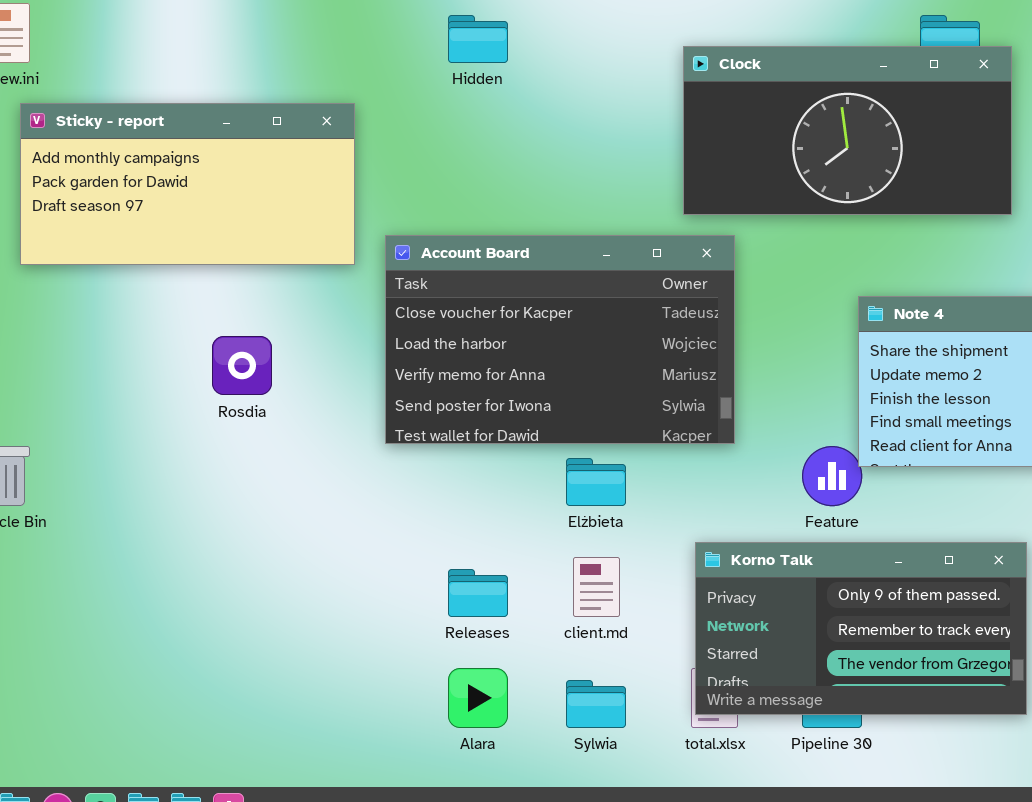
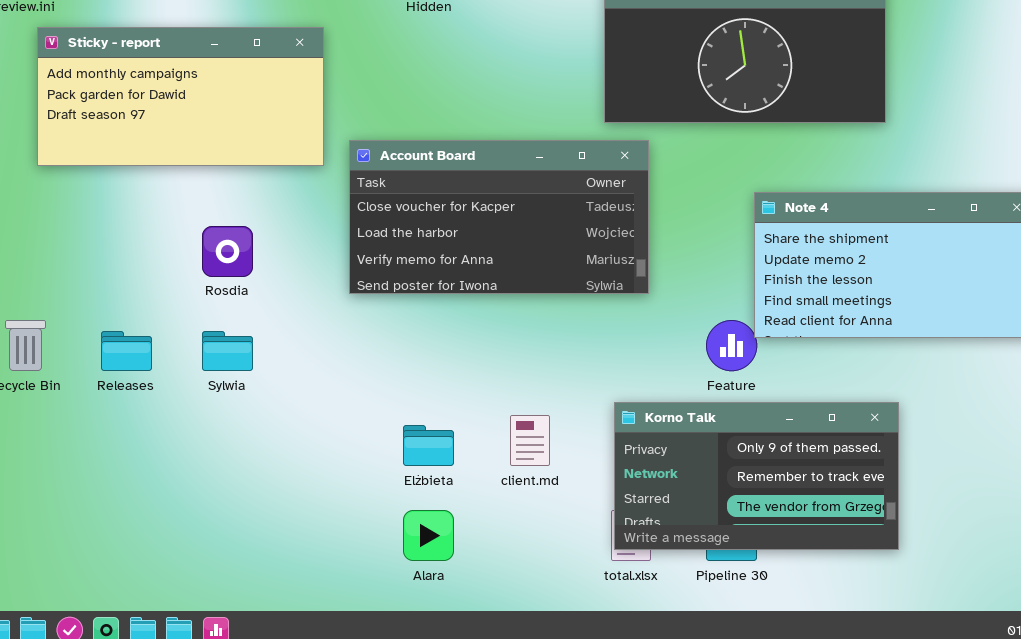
Account Board: [385,235,735,444] -> [349,140,649,294], resized
Elżbieta: [566,458,626,506] -> [403,425,454,466], moved
Releases: [448,569,508,617] -> [101,331,152,371], moved
Sylwia: [566,680,626,728] -> [202,331,253,371], moved

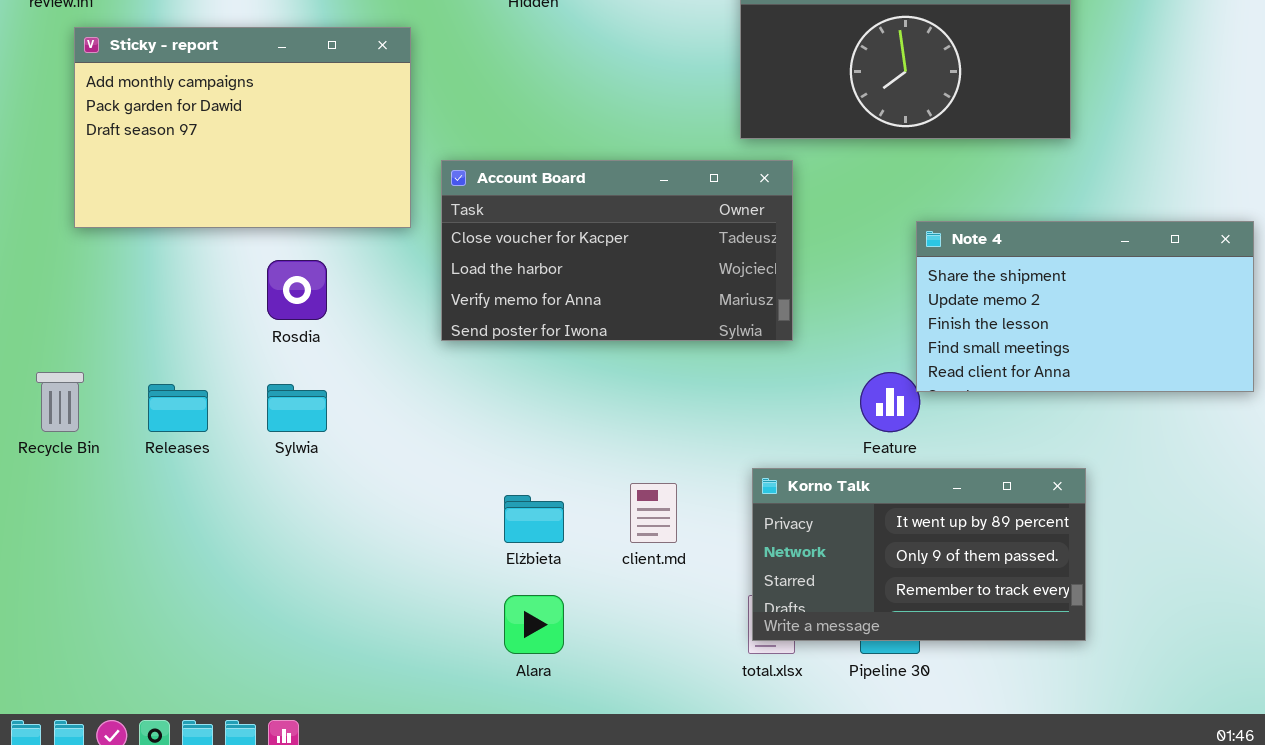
Sticky - report: [37,27,324,166] -> [74,27,411,228], resized
Korno Talk: [614,402,899,550] -> [752,468,1086,641], scrolled up 1 row

